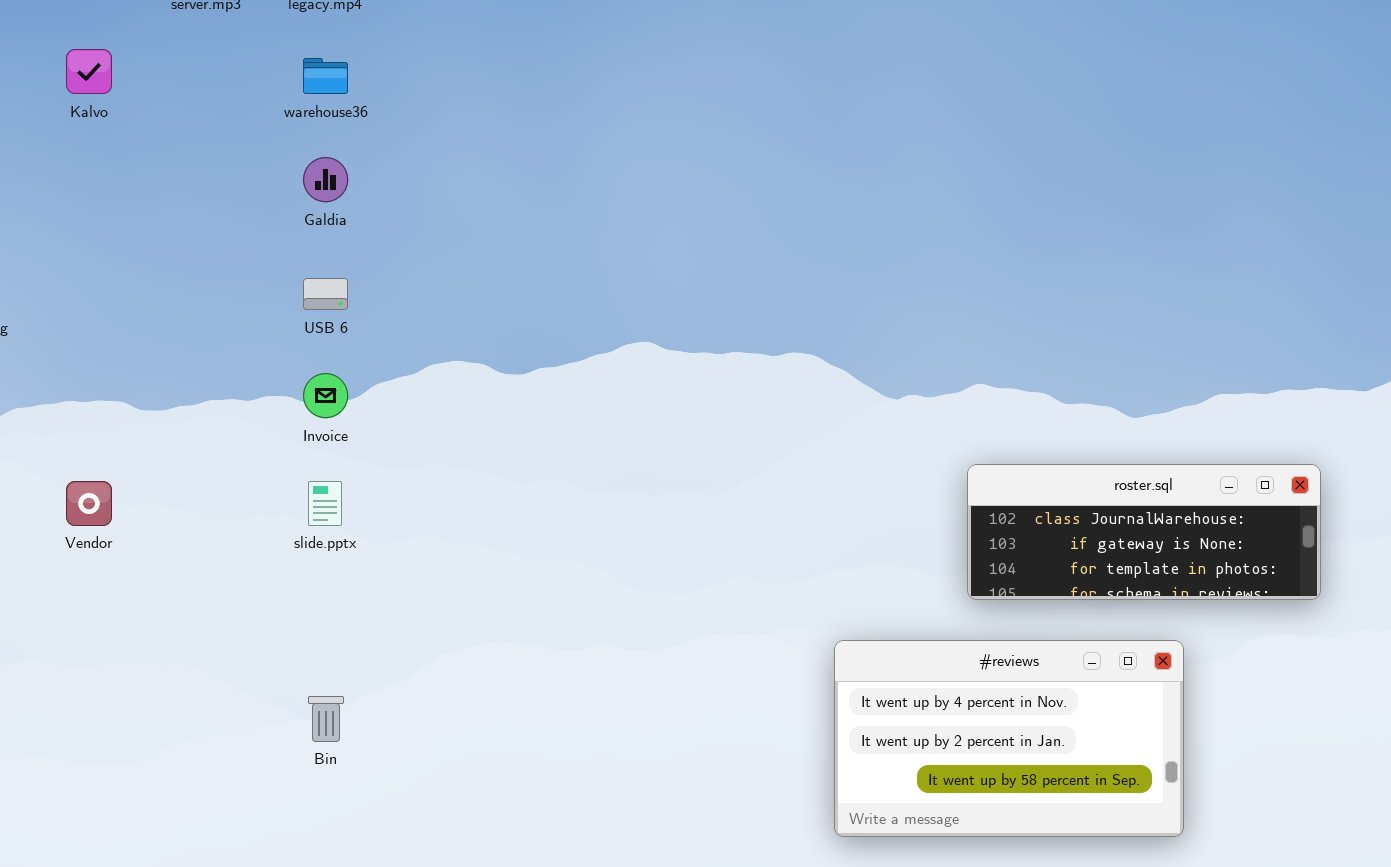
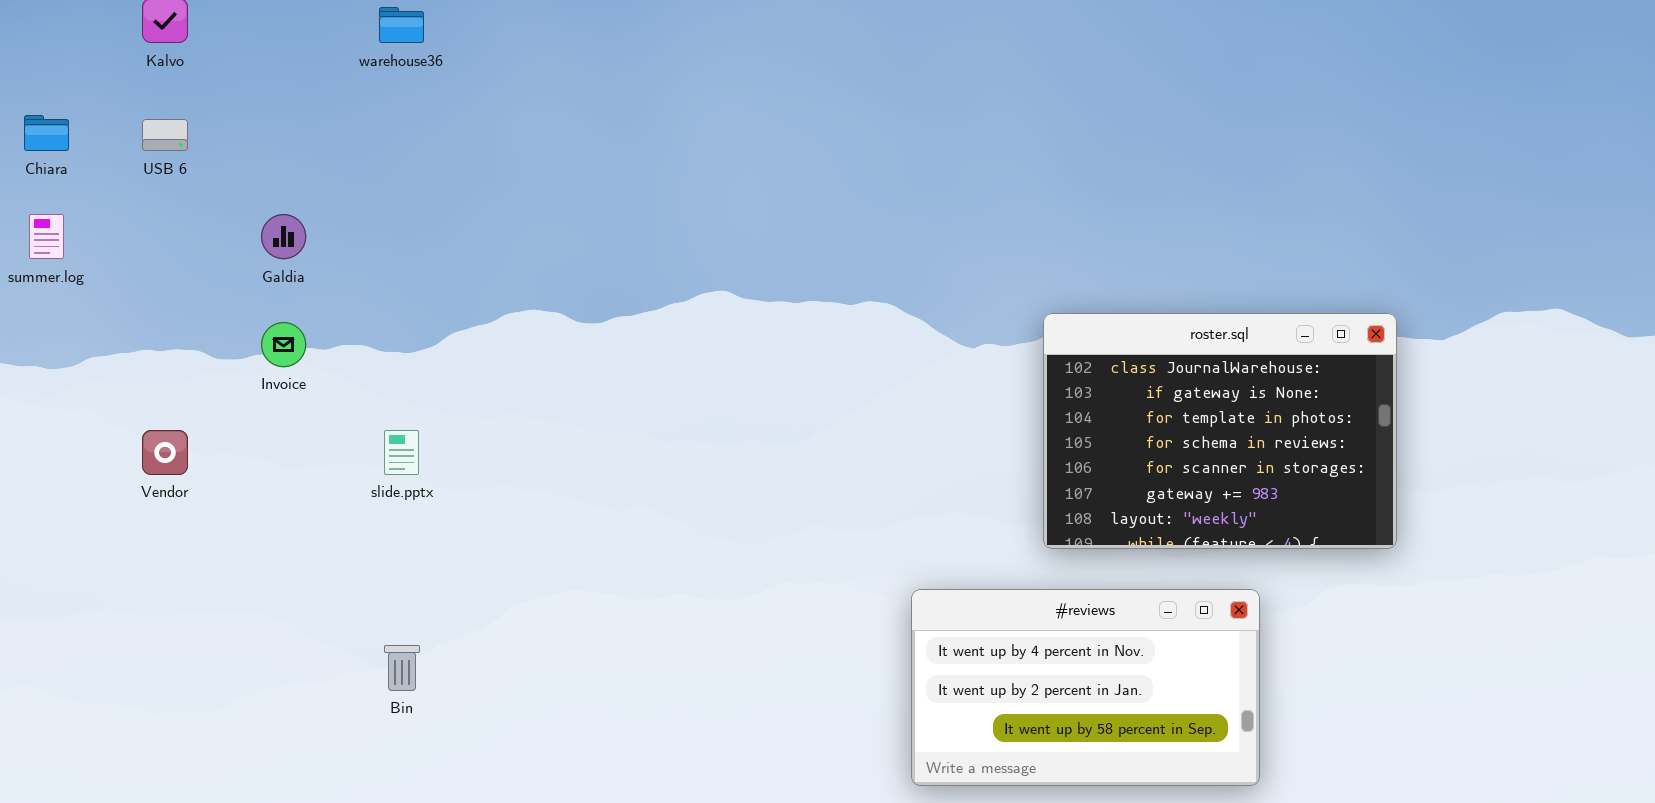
Galdia: [303,157,348,202] -> [261,214,306,259], moved
USB 6: [303,278,348,310] -> [142,119,188,151], moved
Invoice: [303,373,348,418] -> [261,322,306,367], moved
roster.sql: [967,464,1321,600] -> [1043,313,1397,549], resized

